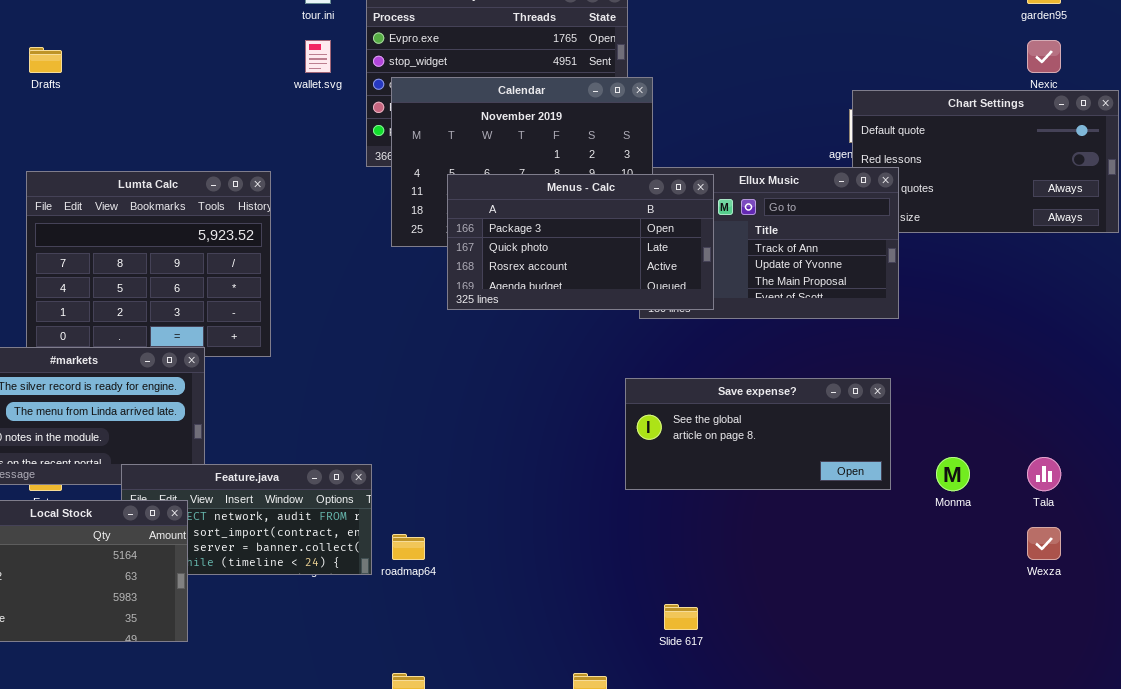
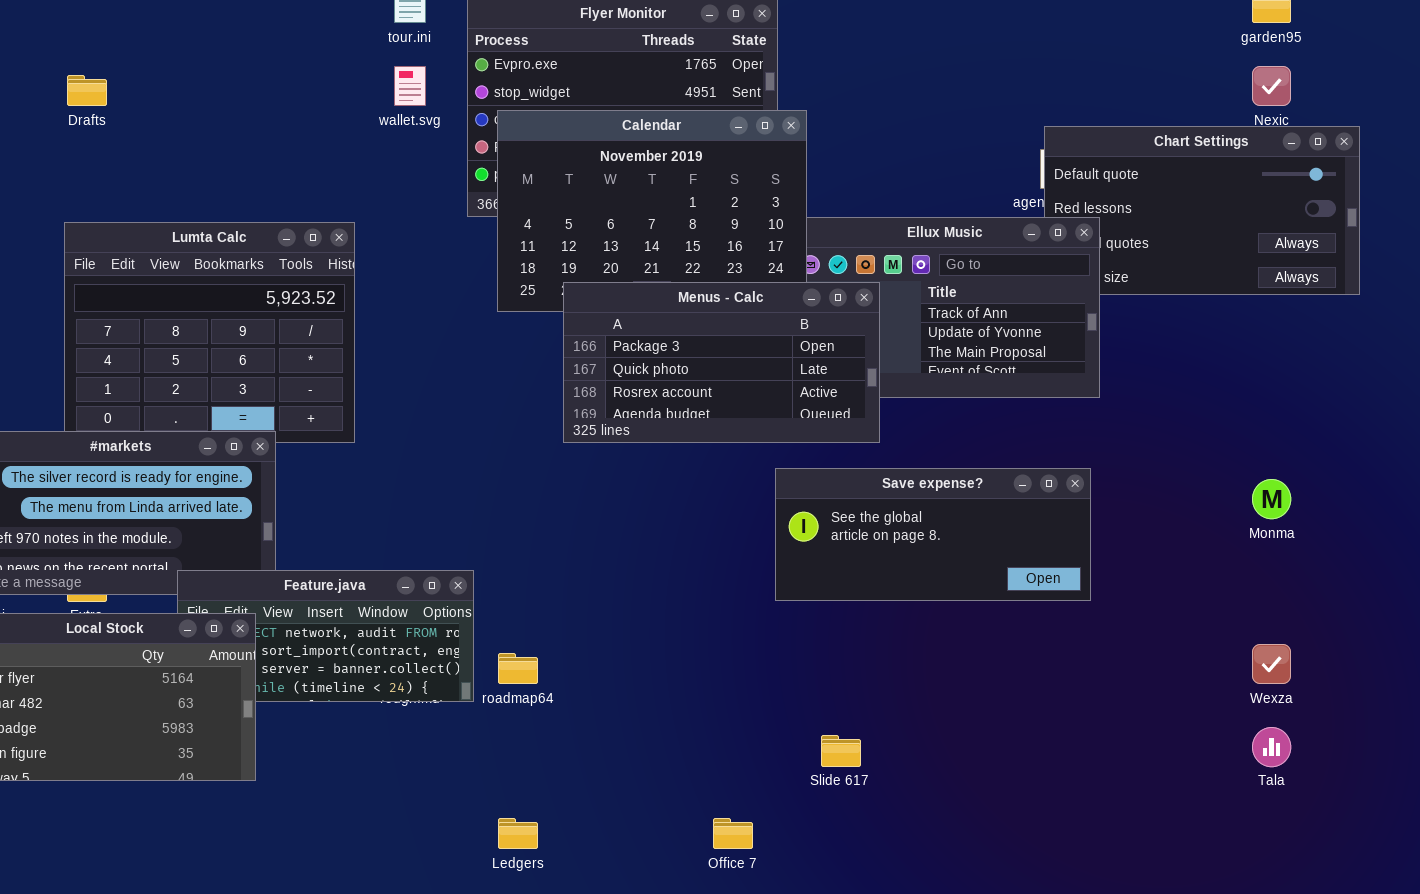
Menus - Calc: [447,174,714,310] -> [563,282,880,443], moved
Monma: [936,457,970,491] -> [1252,479,1291,519], moved
Tala: [1027,457,1061,491] -> [1252,727,1291,767], moved

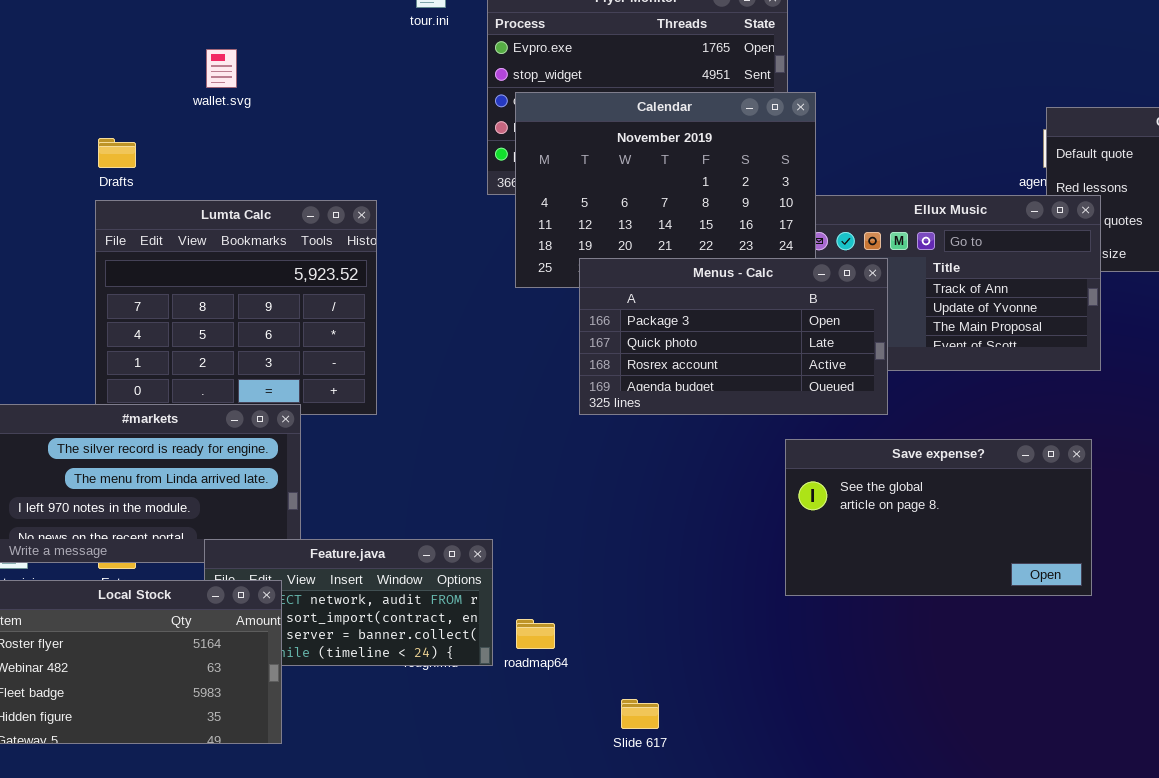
wallet.svg: [394,66,426,106] -> [206,49,237,88], moved
Drafts: [67,75,107,106] -> [98,138,136,168], moved
Save expense?: [775,468,1091,601] -> [785,439,1092,596], resized
Slide 617: [821,735,861,767] -> [621,699,659,729], moved

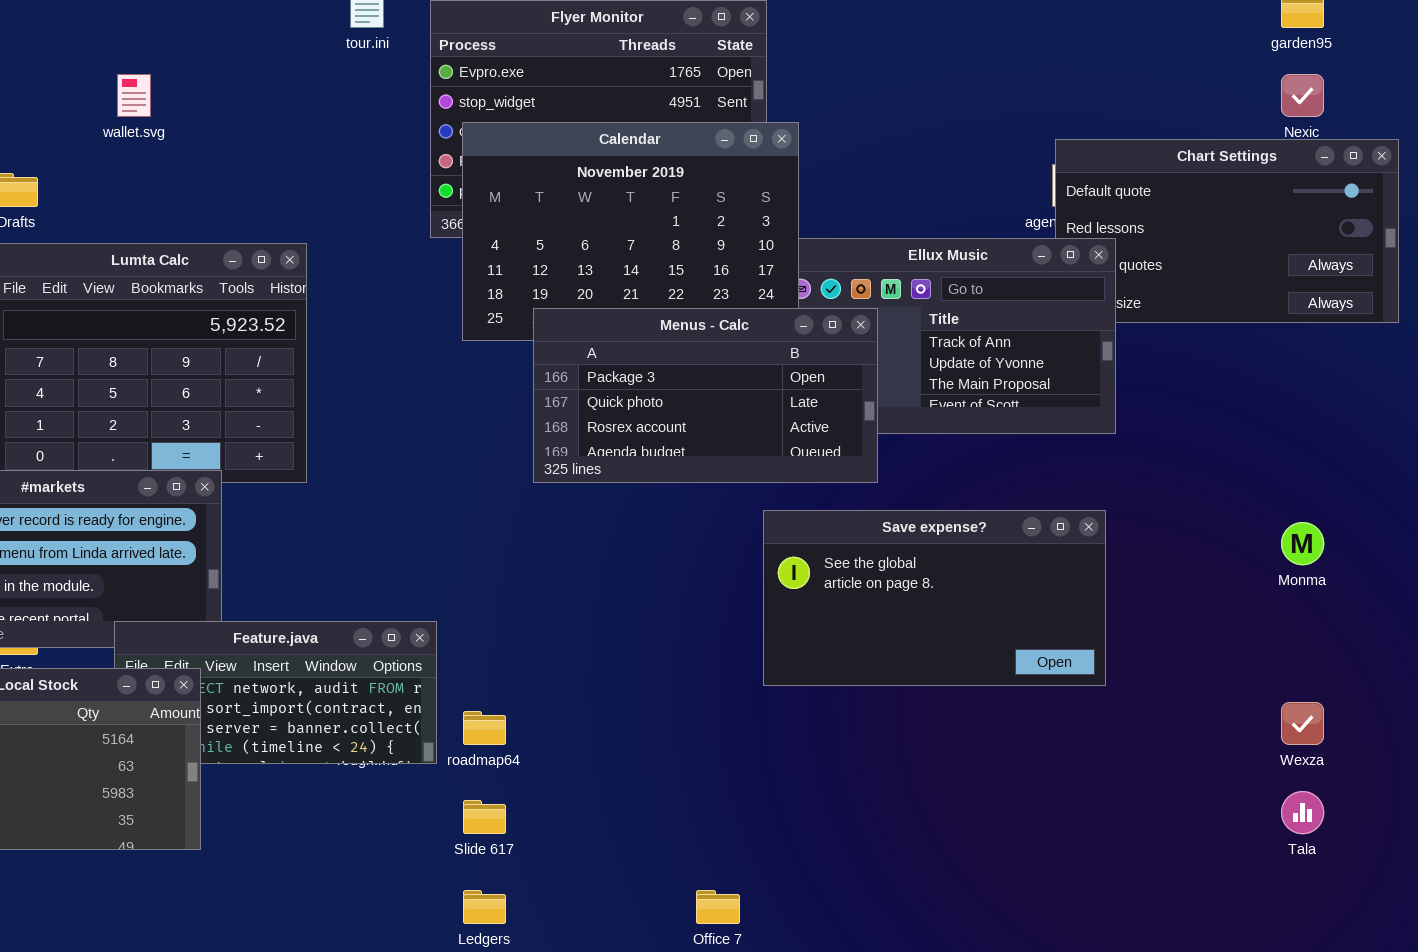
Slide 617: [621,699,659,729] -> [463,800,506,834], moved

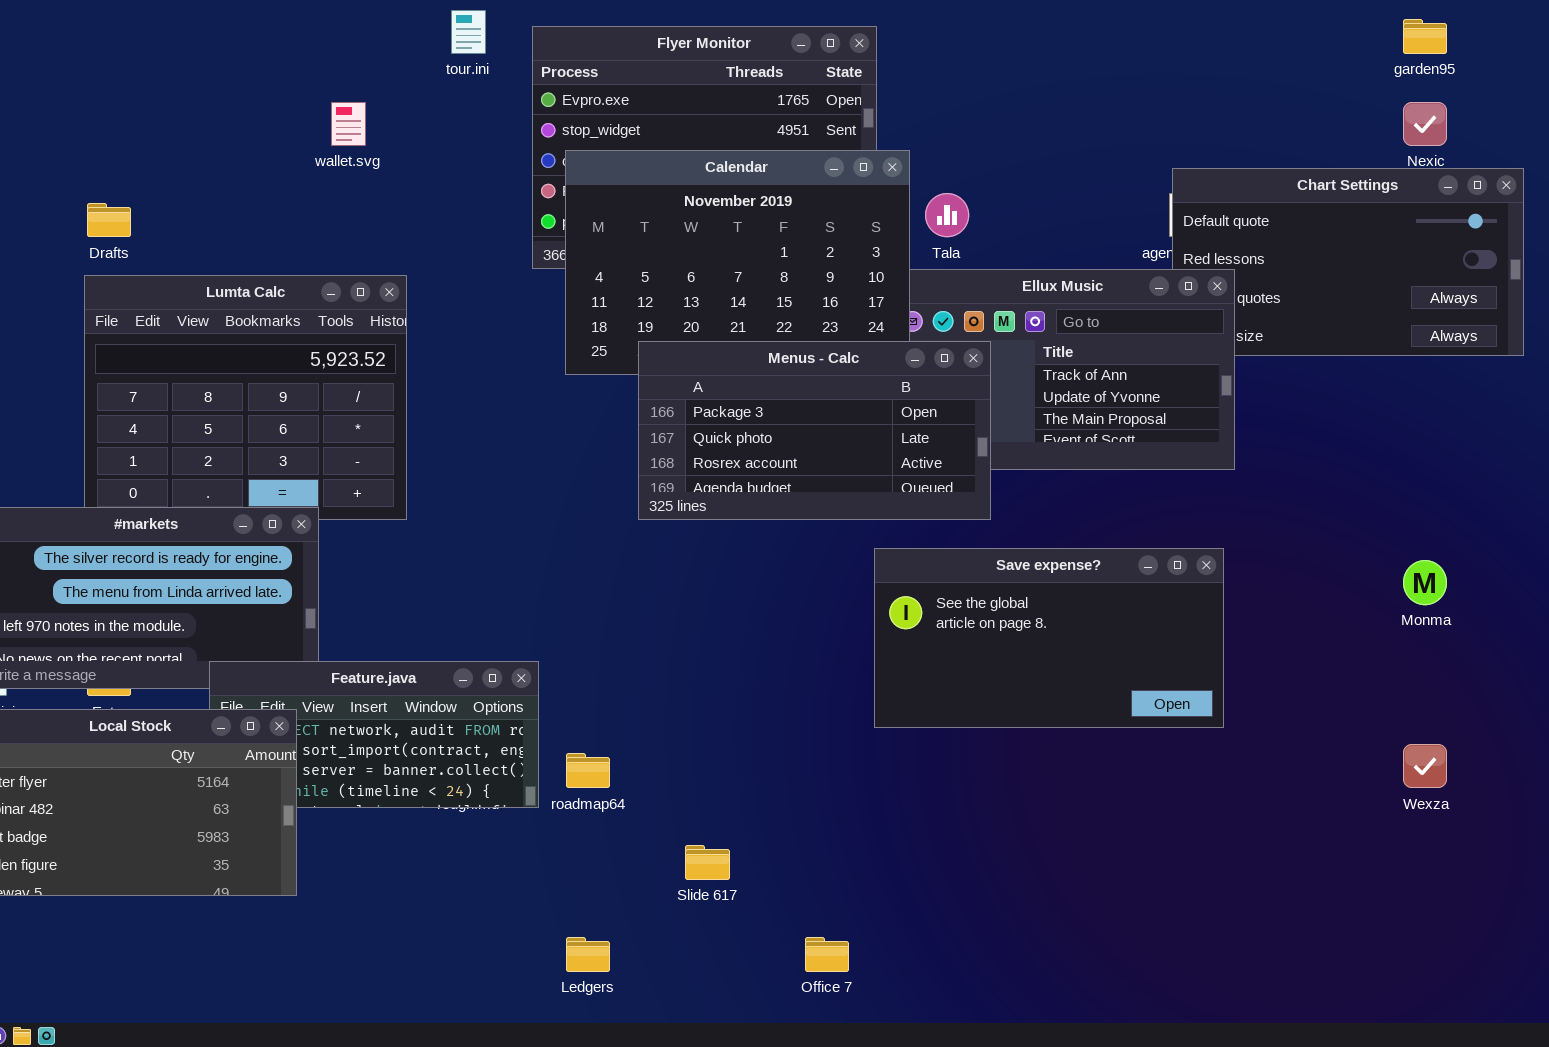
wallet.svg: [117,74,151,117] -> [331,102,366,146], moved
Tala: [1281,791,1324,834] -> [925,193,969,237], moved
Slide 617: [463,800,506,834] -> [685,845,730,880], moved

